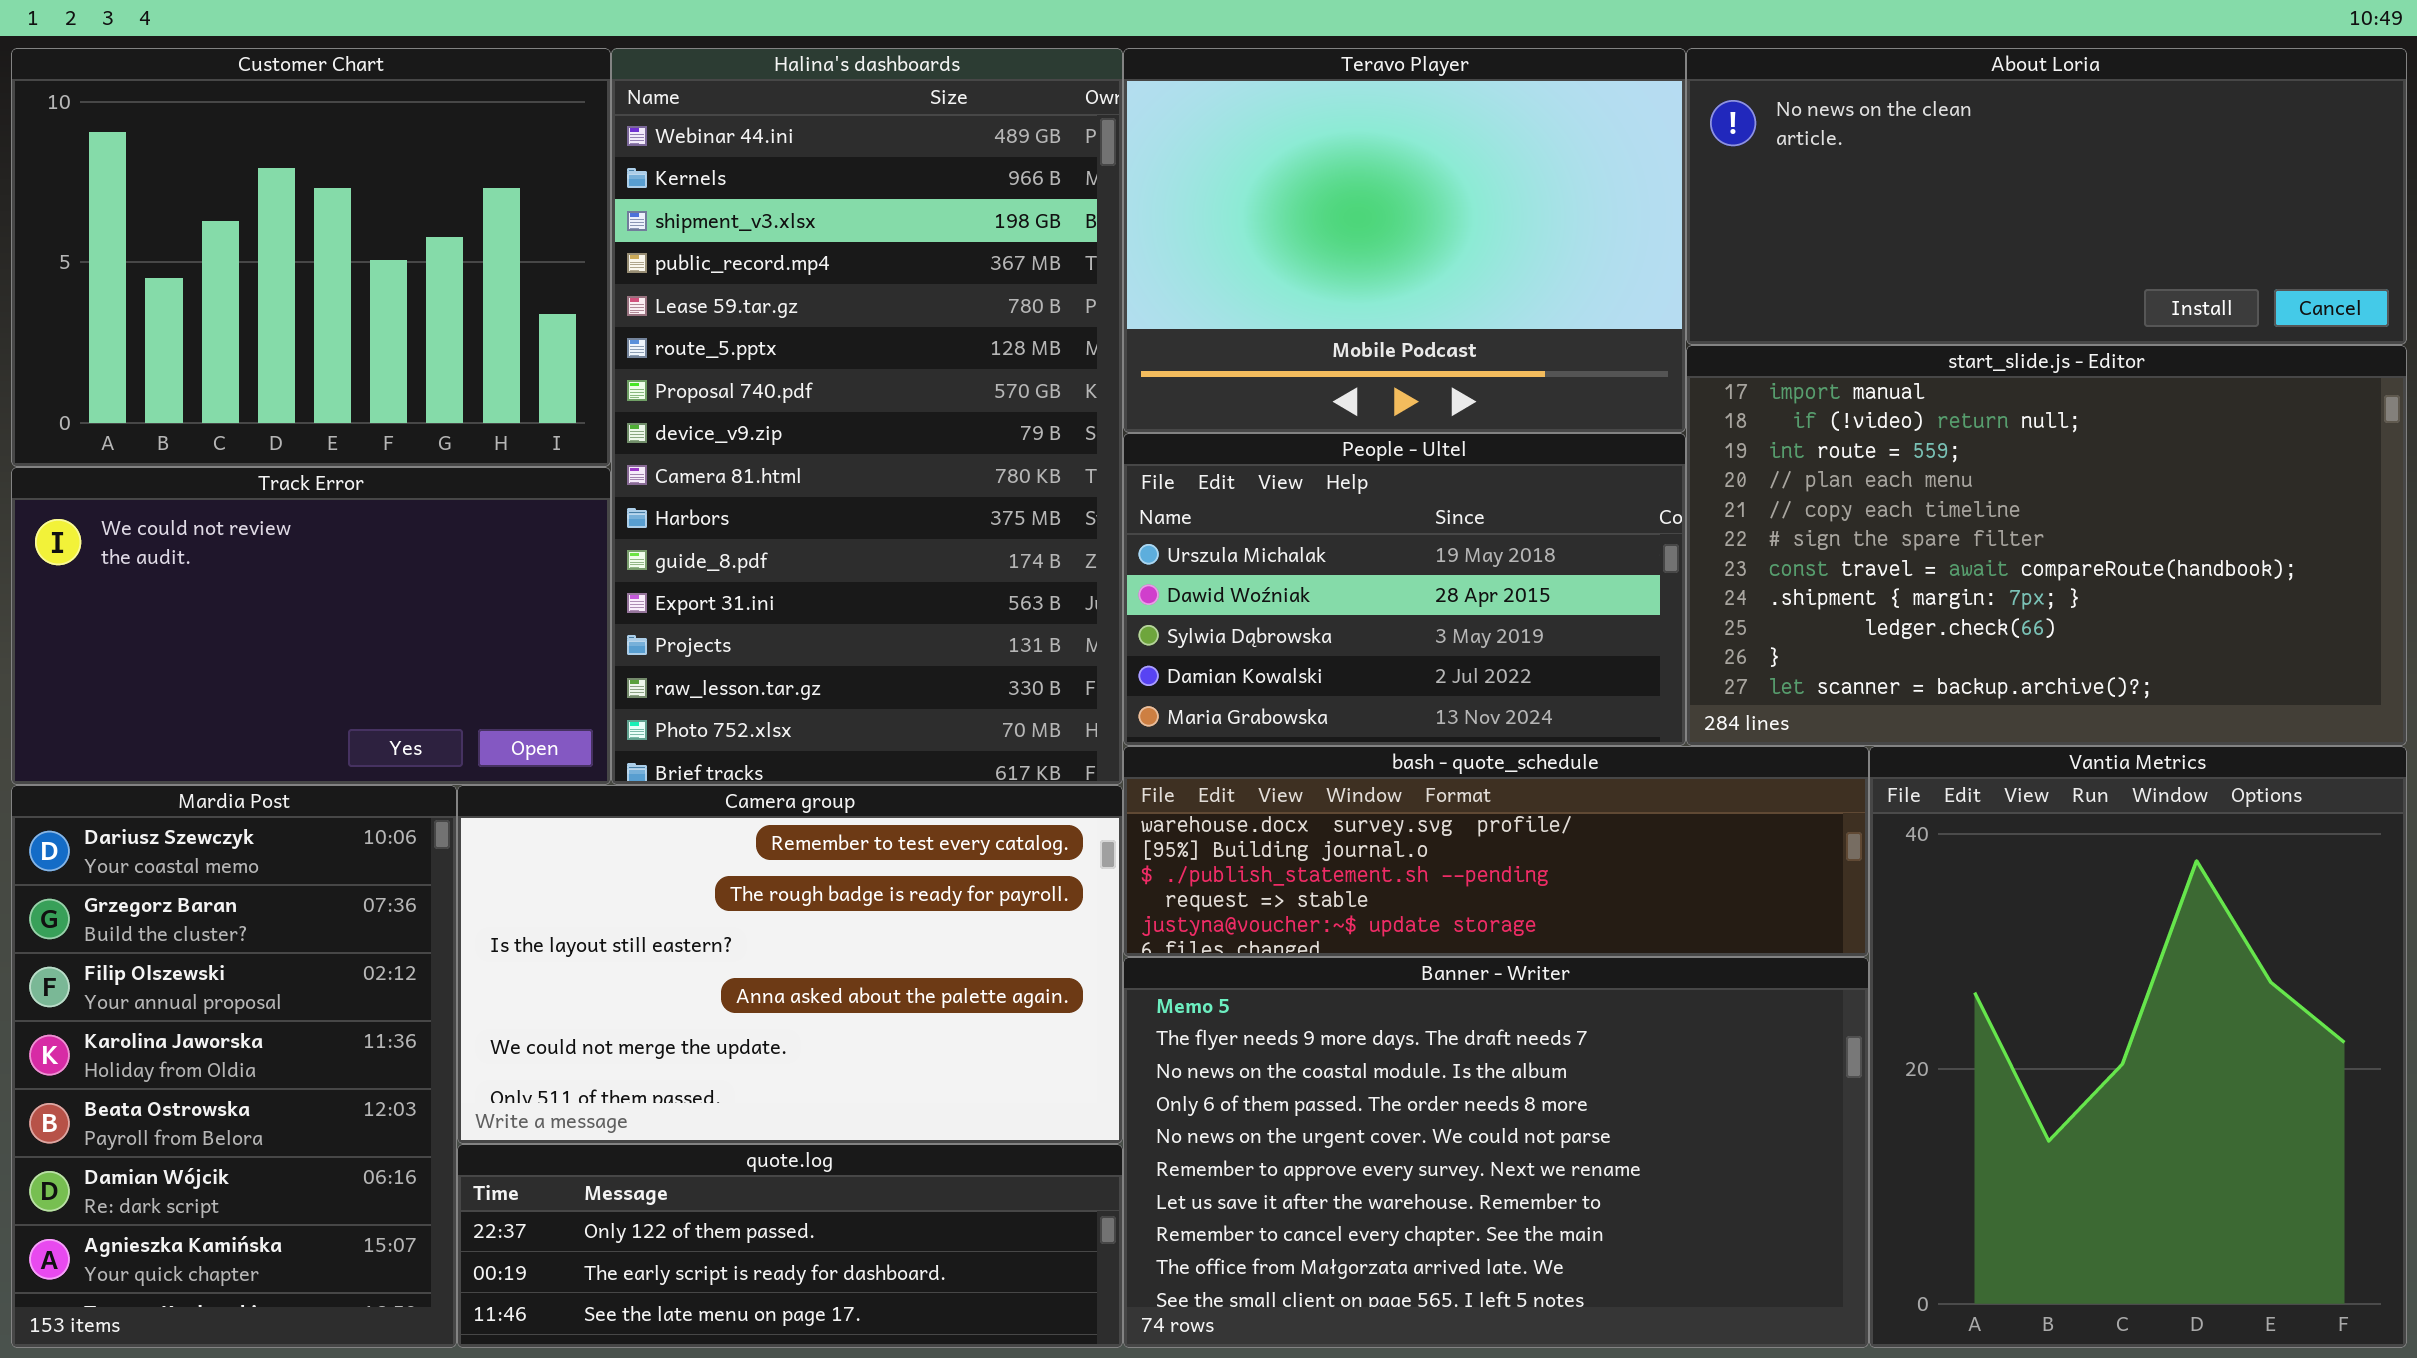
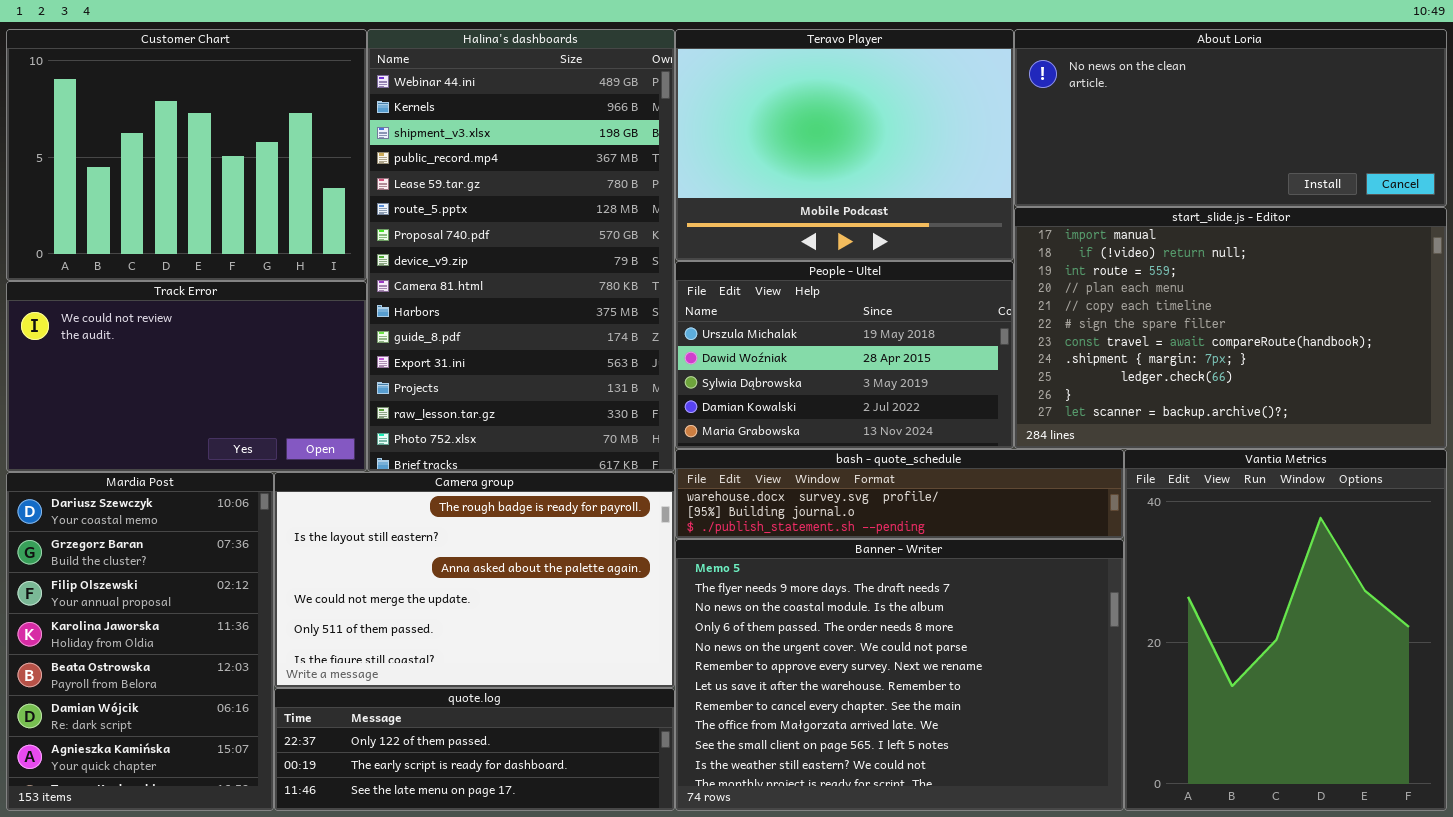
bash - quote_schedule: [1123,746,1869,957] -> [675,449,1124,539], resized
Camera group: [457,785,1123,1144] -> [274,472,675,688], scrolled down 1 row
Banner - Writer: [1123,957,1869,1348] -> [675,539,1124,811], resized

